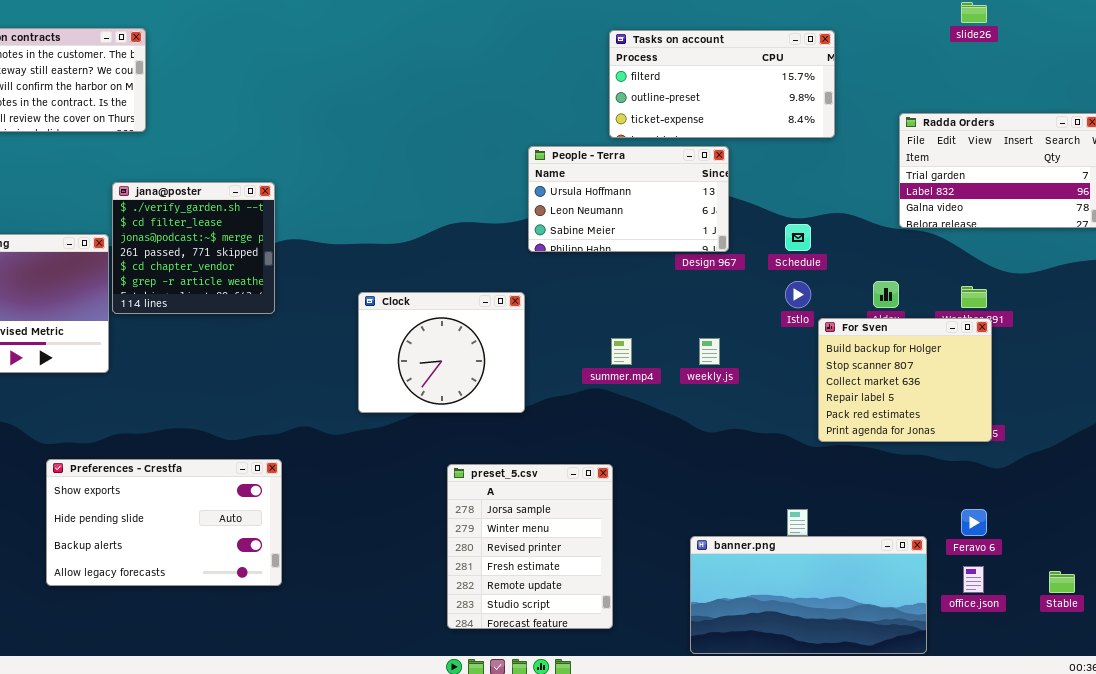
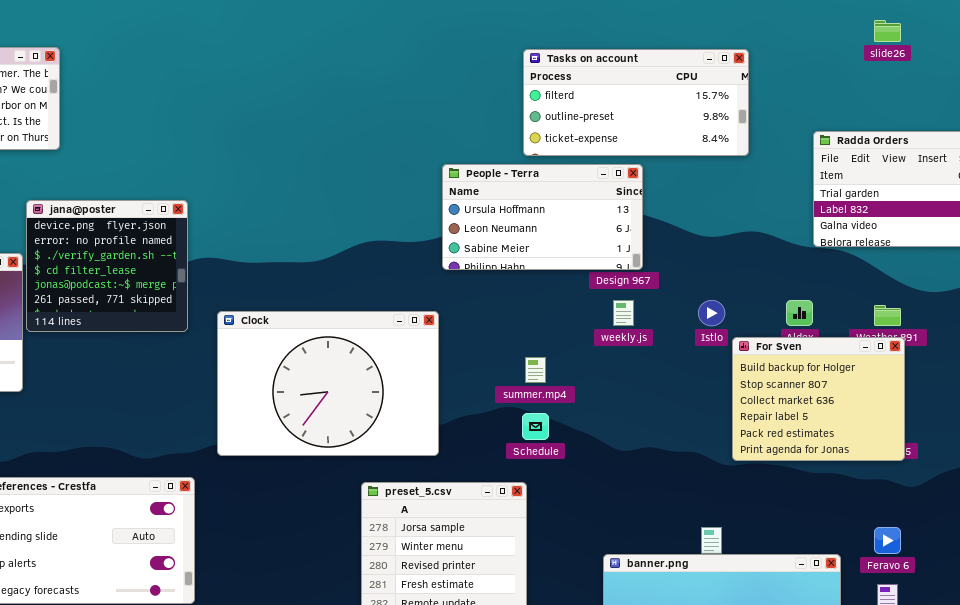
jana@poster: [112,182,275,314] -> [26,200,188,332], scrolled up 2 rows
Schedule: [785,224,811,251] -> [522,413,549,440], moved
Clock: [358,292,525,413] -> [217,311,439,456], resized
weekly.js: [699,338,720,365] -> [613,300,634,326], moved

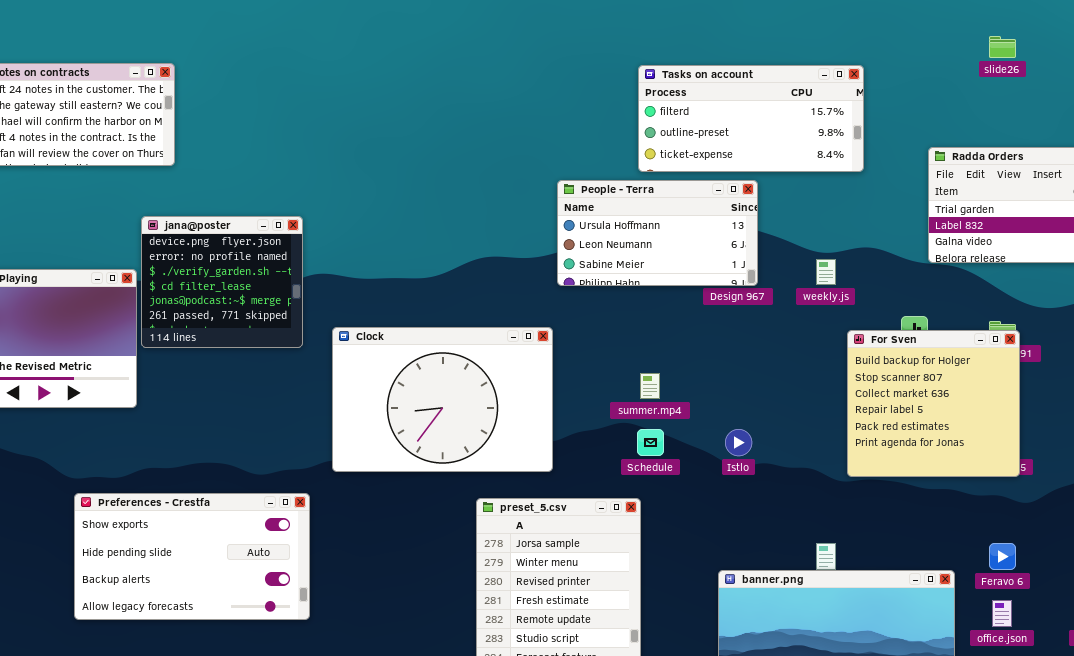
weekly.js: [613,300,634,326] -> [816,259,836,285], moved
Istlo: [698,300,725,326] -> [725,429,752,456], moved
For Sven: [732,337,905,461] -> [847,330,1020,477], resized

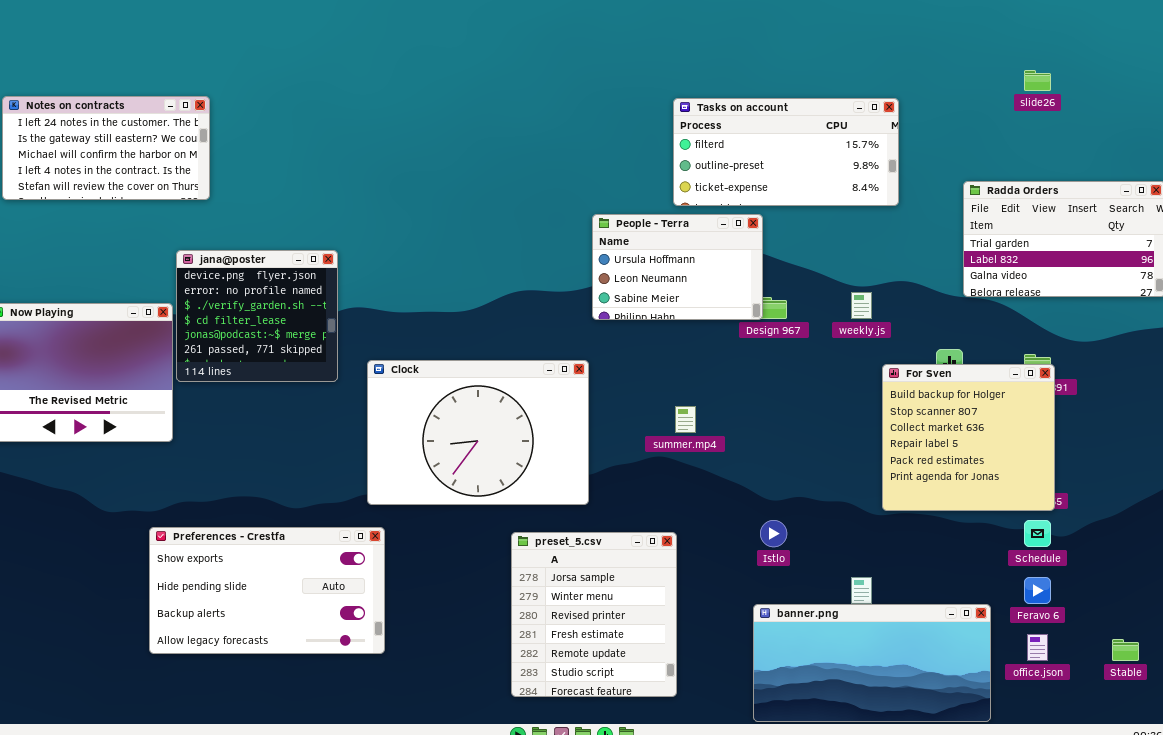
People - Terra: [557,180,758,286] -> [592,214,763,320], resized
Schedule: [637,429,664,456] -> [1024,520,1051,547], moved
Istlo: [725,429,752,456] -> [760,520,787,547], moved
Preferences - Crestfa: [74,493,310,620] -> [149,527,385,654], moved

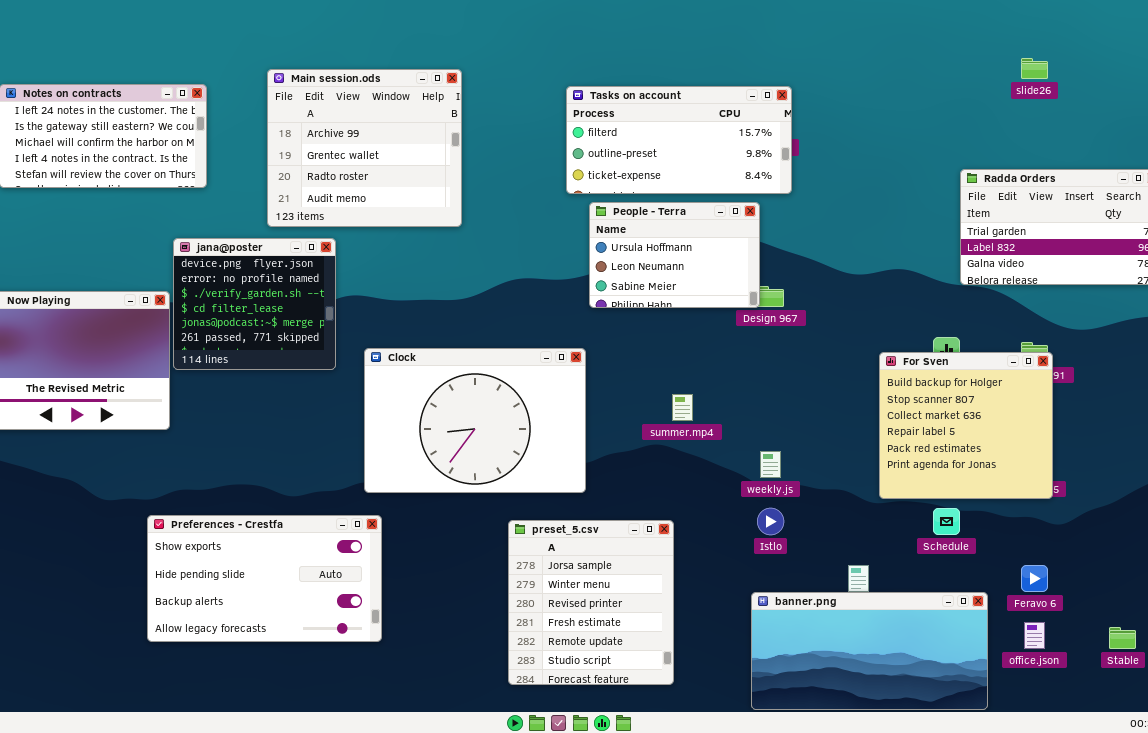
Main session.ods: none -> [267,69,462,227], opened
Tasks on account: [673,98,899,206] -> [566,86,792,194], moved
weekly.js: [851,292,872,319] -> [760,451,781,478], moved
Schedule: [1024,520,1051,547] -> [933,508,960,535], moved

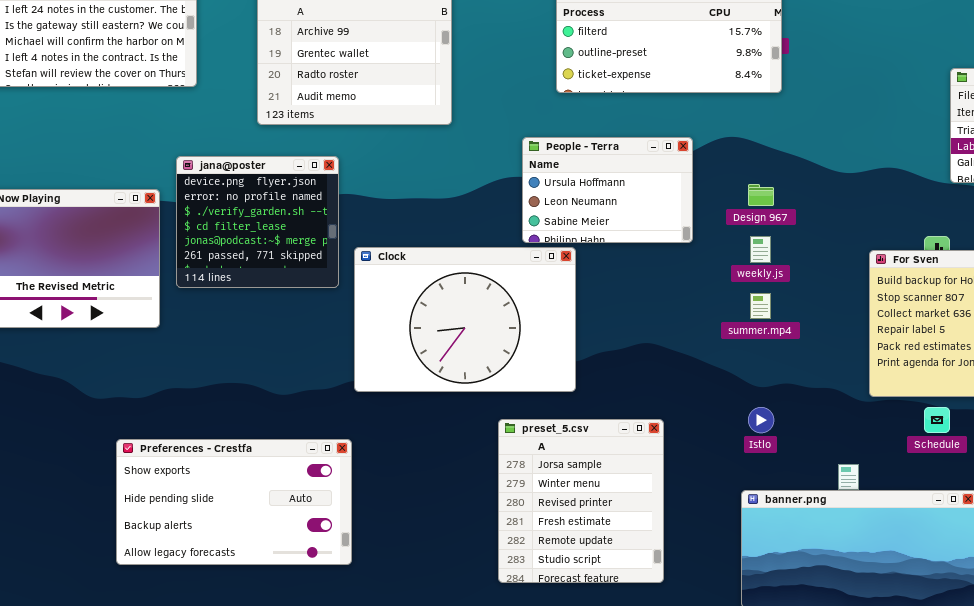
People - Terra: [589,202,760,308] -> [522,137,693,243], moved
jana@poster: [173,238,336,370] -> [176,156,339,288], moved
summer.mp4: [672,394,693,421] -> [750,293,771,319], moved
weekly.js: [760,451,781,478] -> [750,236,771,263], moved
Preferences - Crestfa: [147,515,382,642] -> [116,439,352,565], moved

